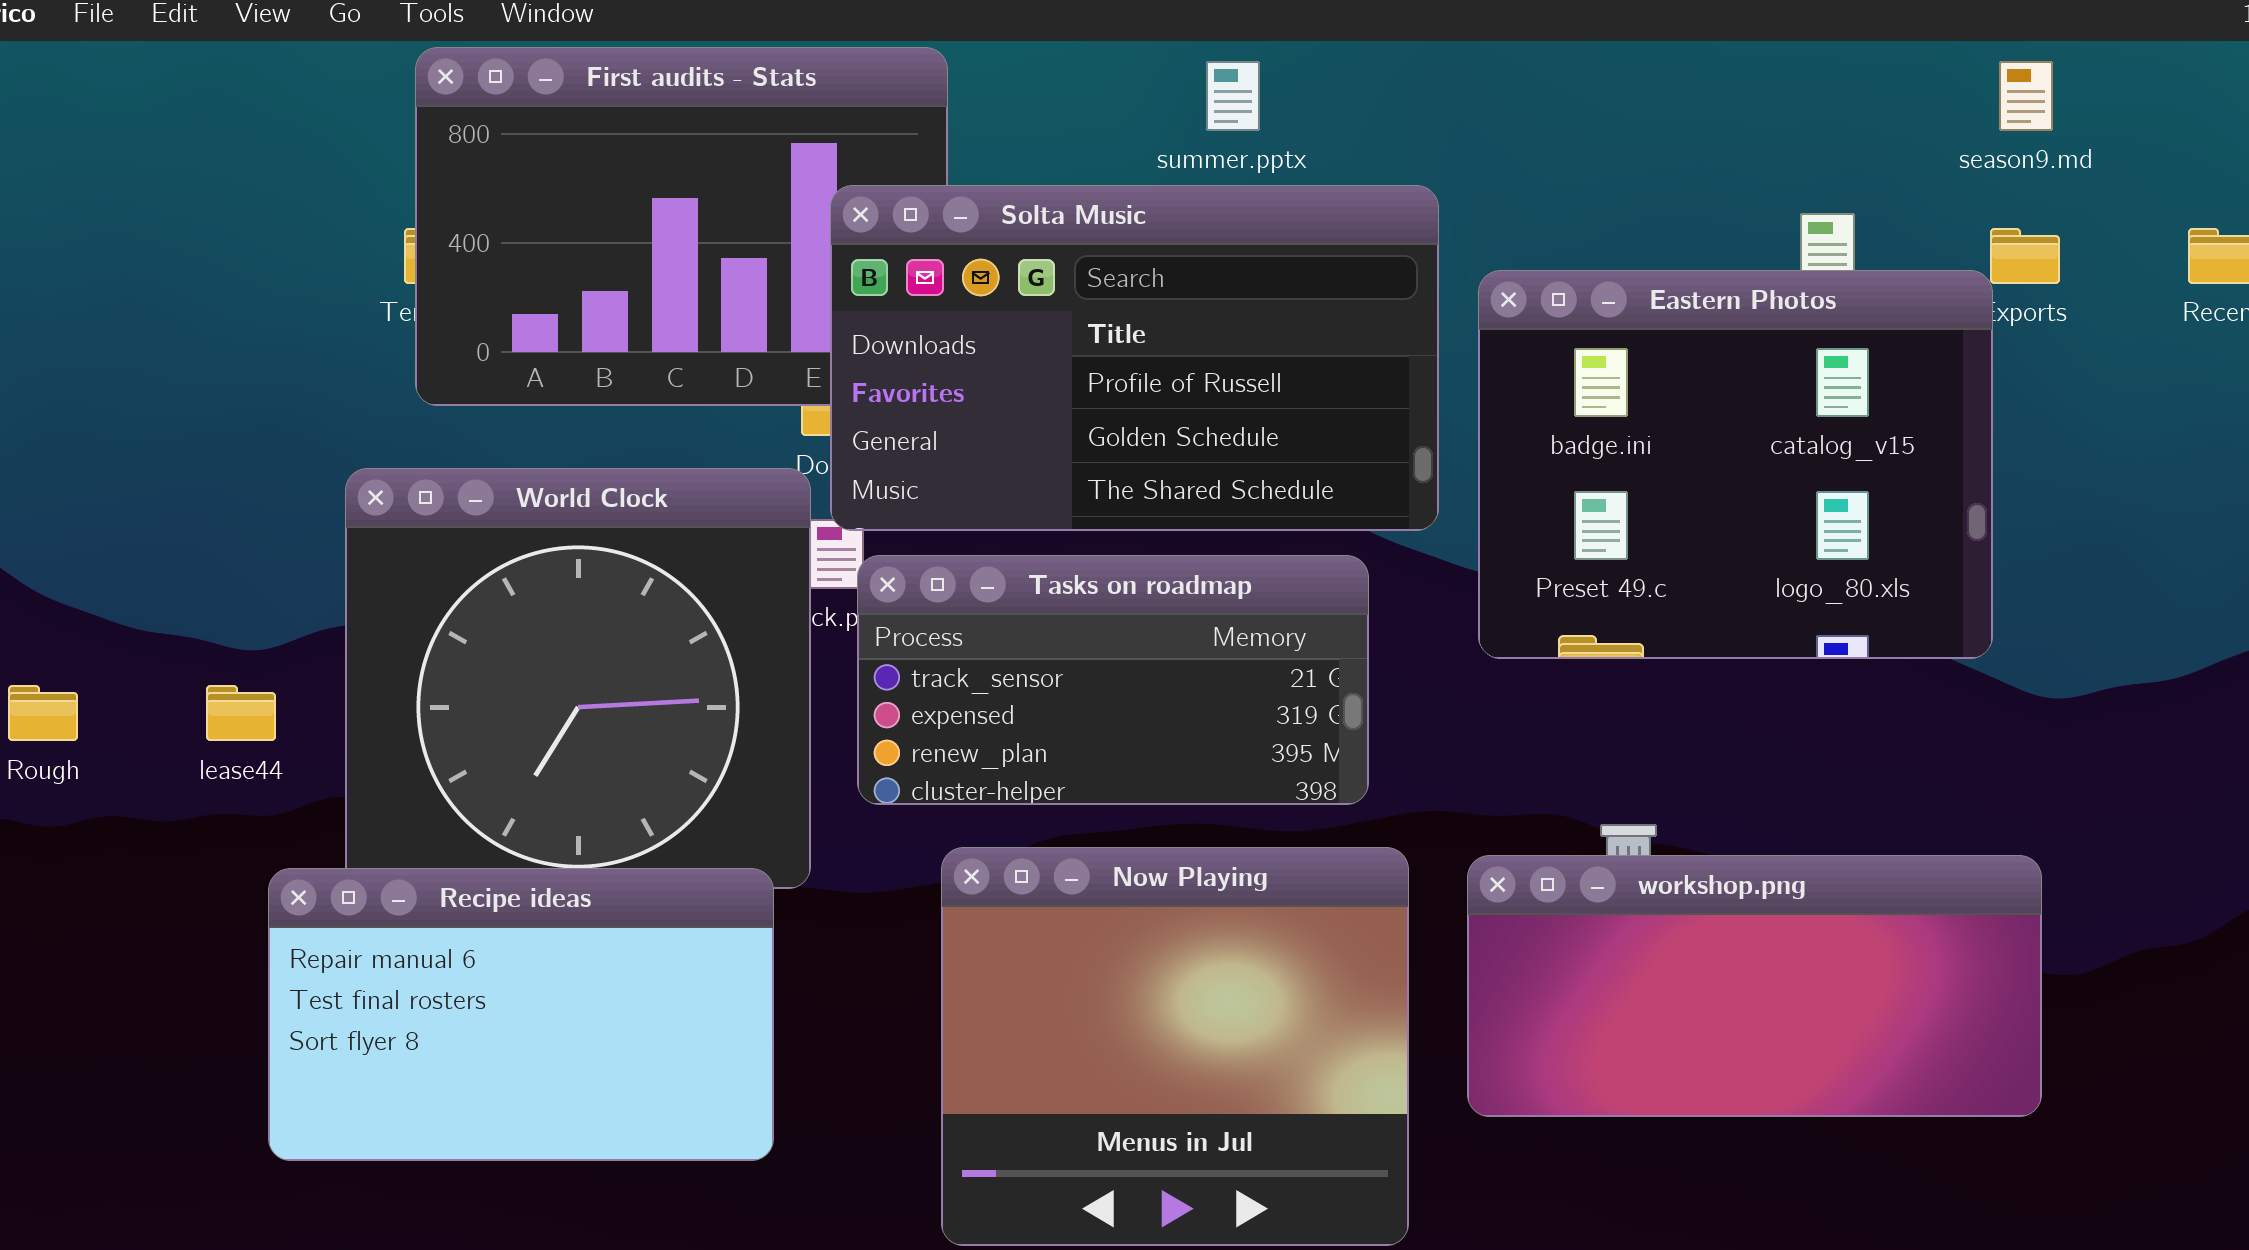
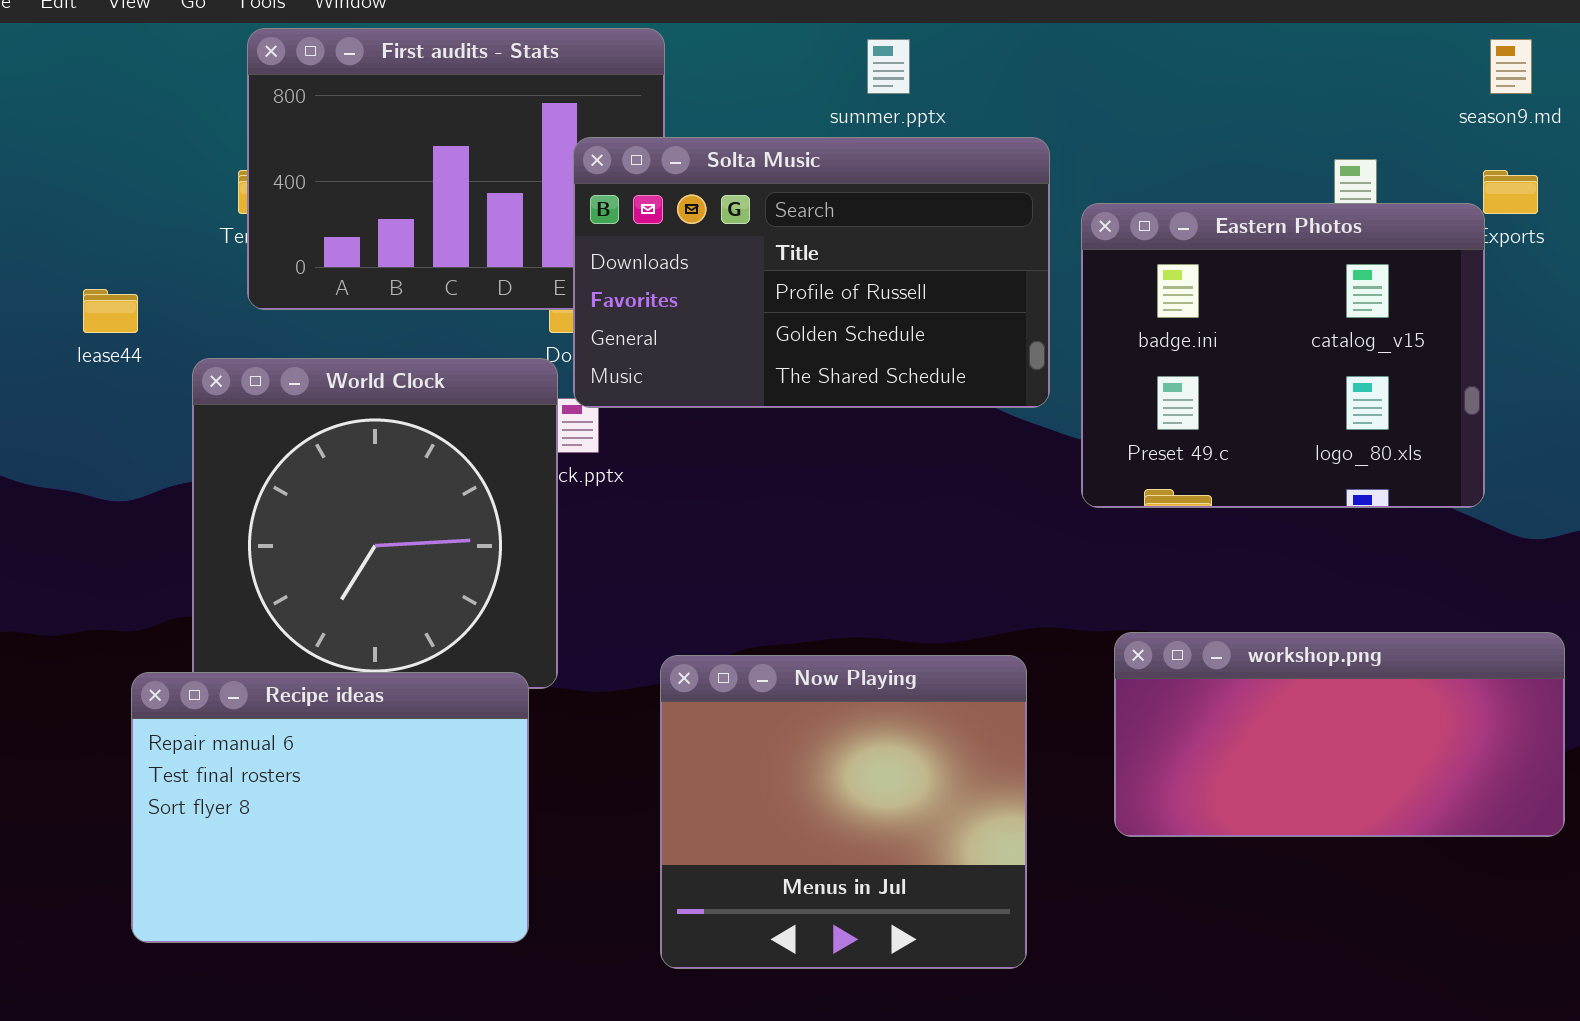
Tasks on roadmap: [857,555,1369,805] -> none, closed
lease44: [206,685,276,741] -> [83,289,138,333], moved
workshop.png: [1467,855,2042,1117] -> [1114,632,1565,837], moved
Recipe ideas: [268,868,774,1161] -> [131,672,529,943], resized

